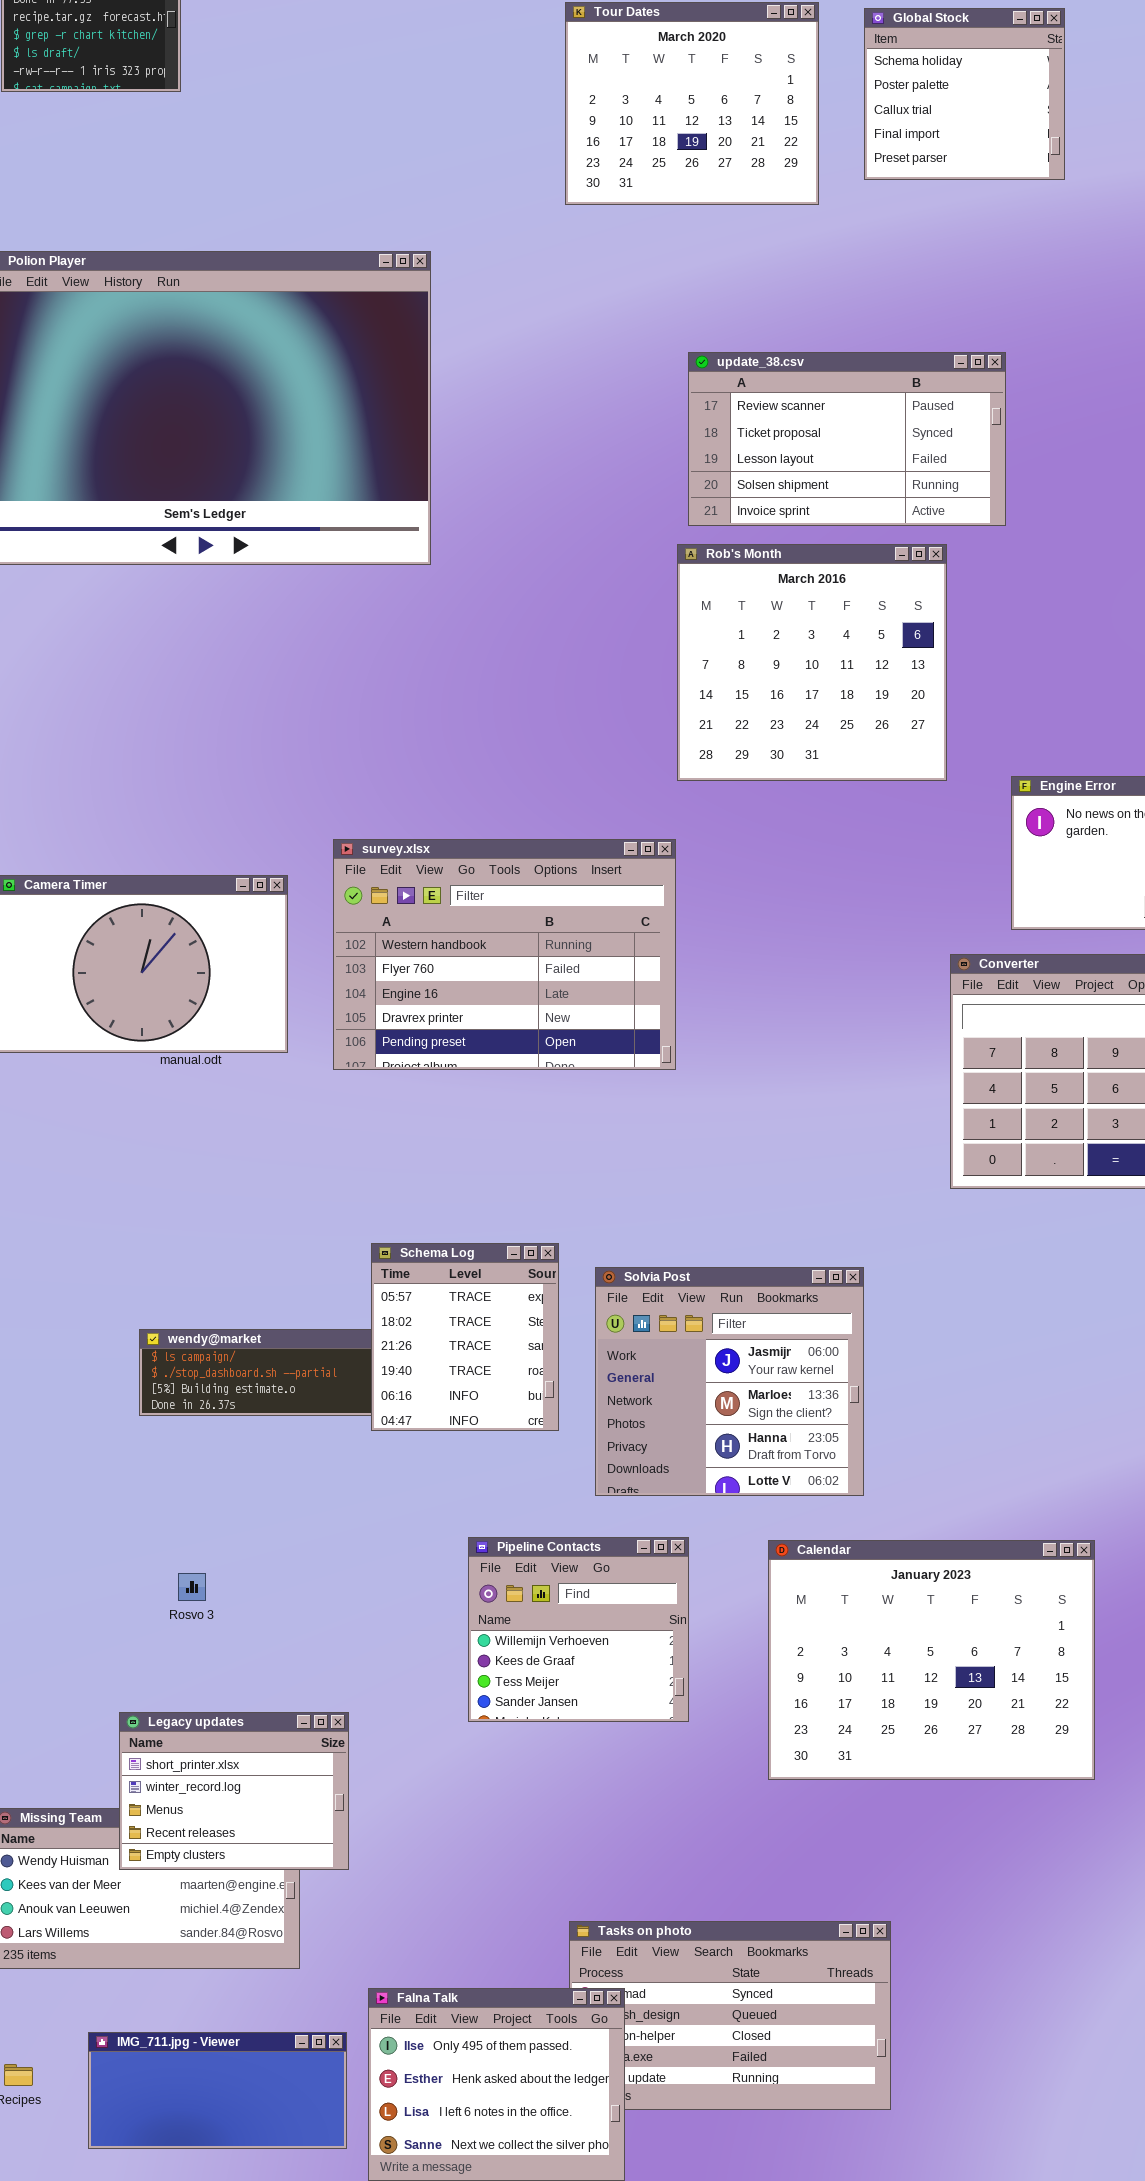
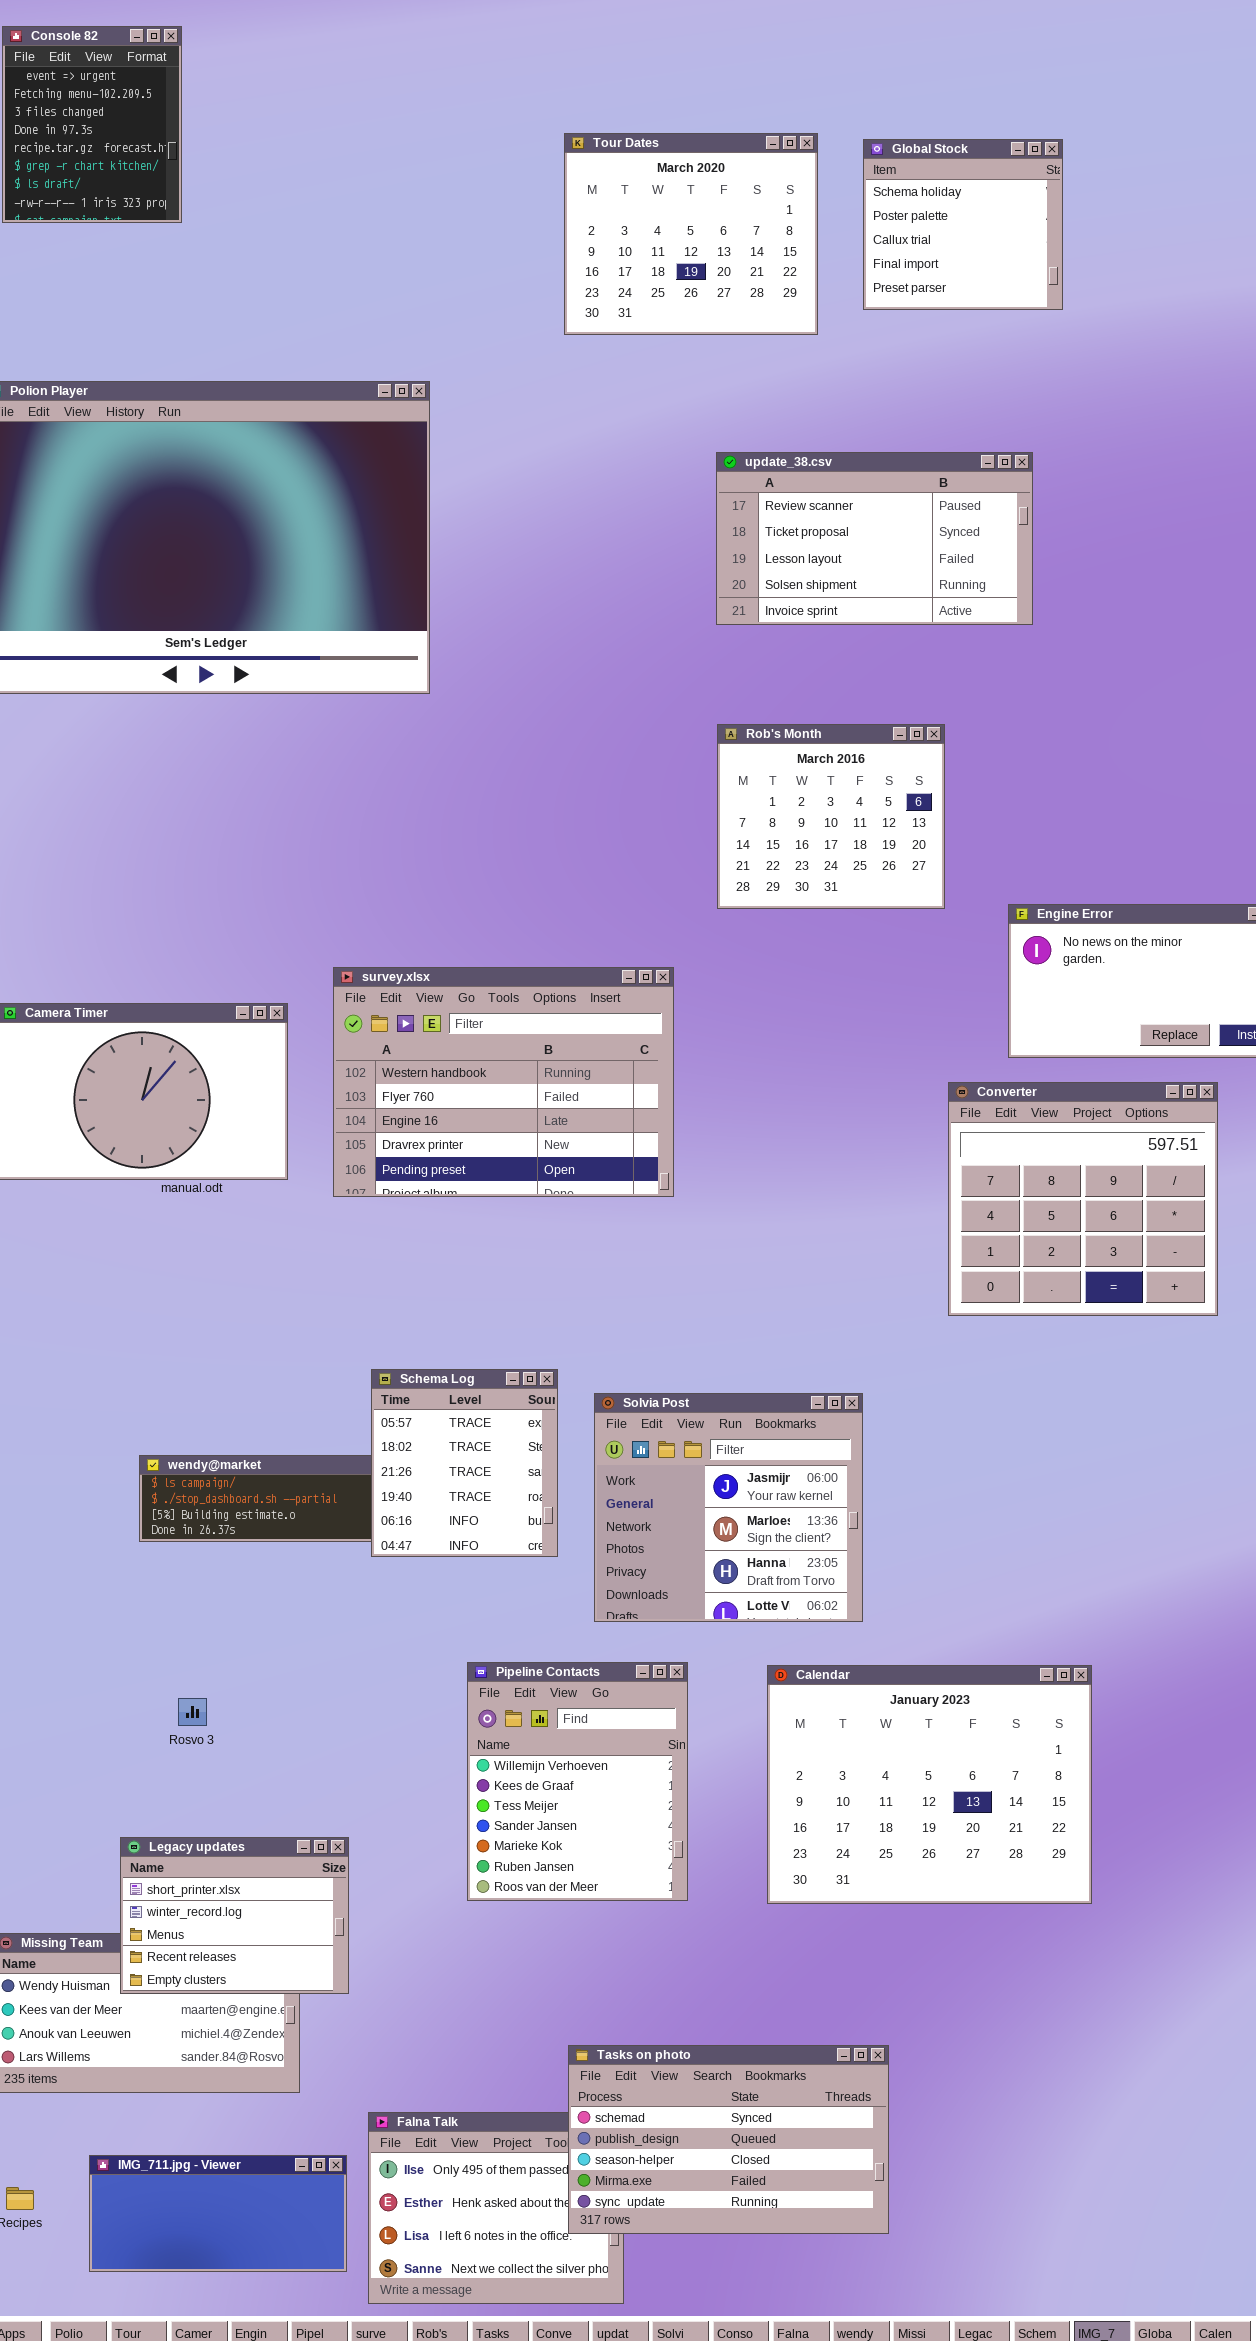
update_38.csv: [688,352,1006,526] -> [716,452,1033,625], moved
Rob's Month: [677,544,947,781] -> [717,724,945,909], resized
Pipeline Contacts: [468,1537,689,1722] -> [467,1662,688,1901], resized
Tasks on photo: [569,1921,891,2110] -> [568,2045,889,2234], raised

